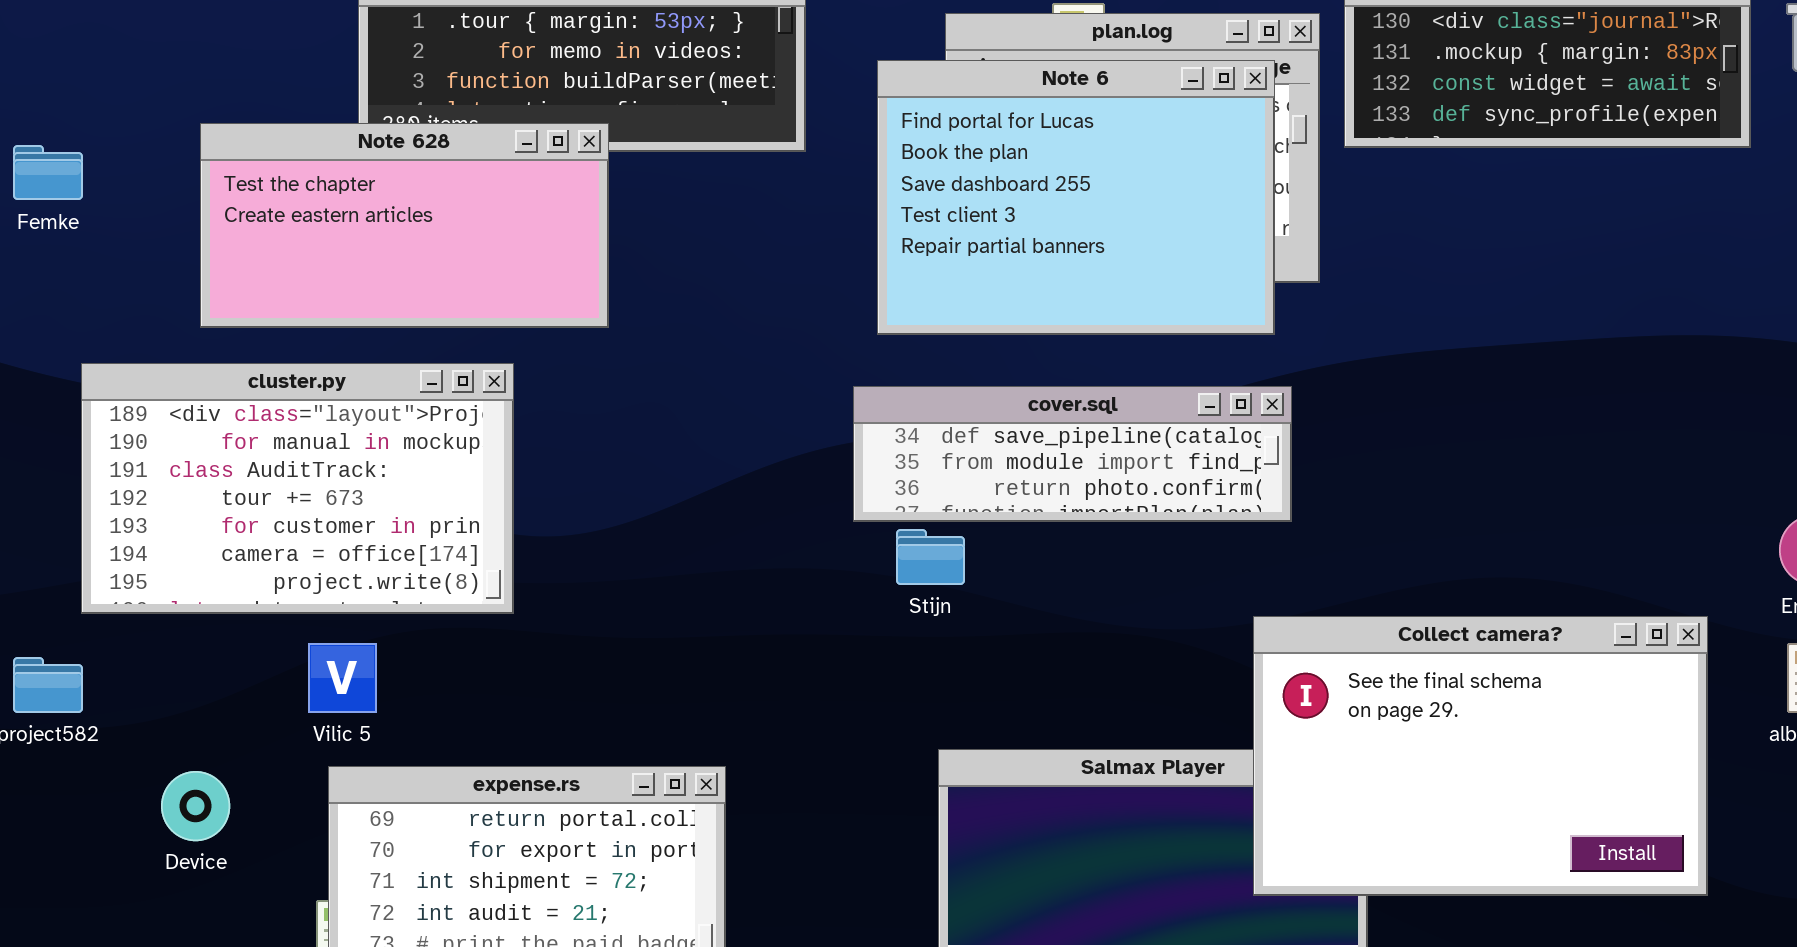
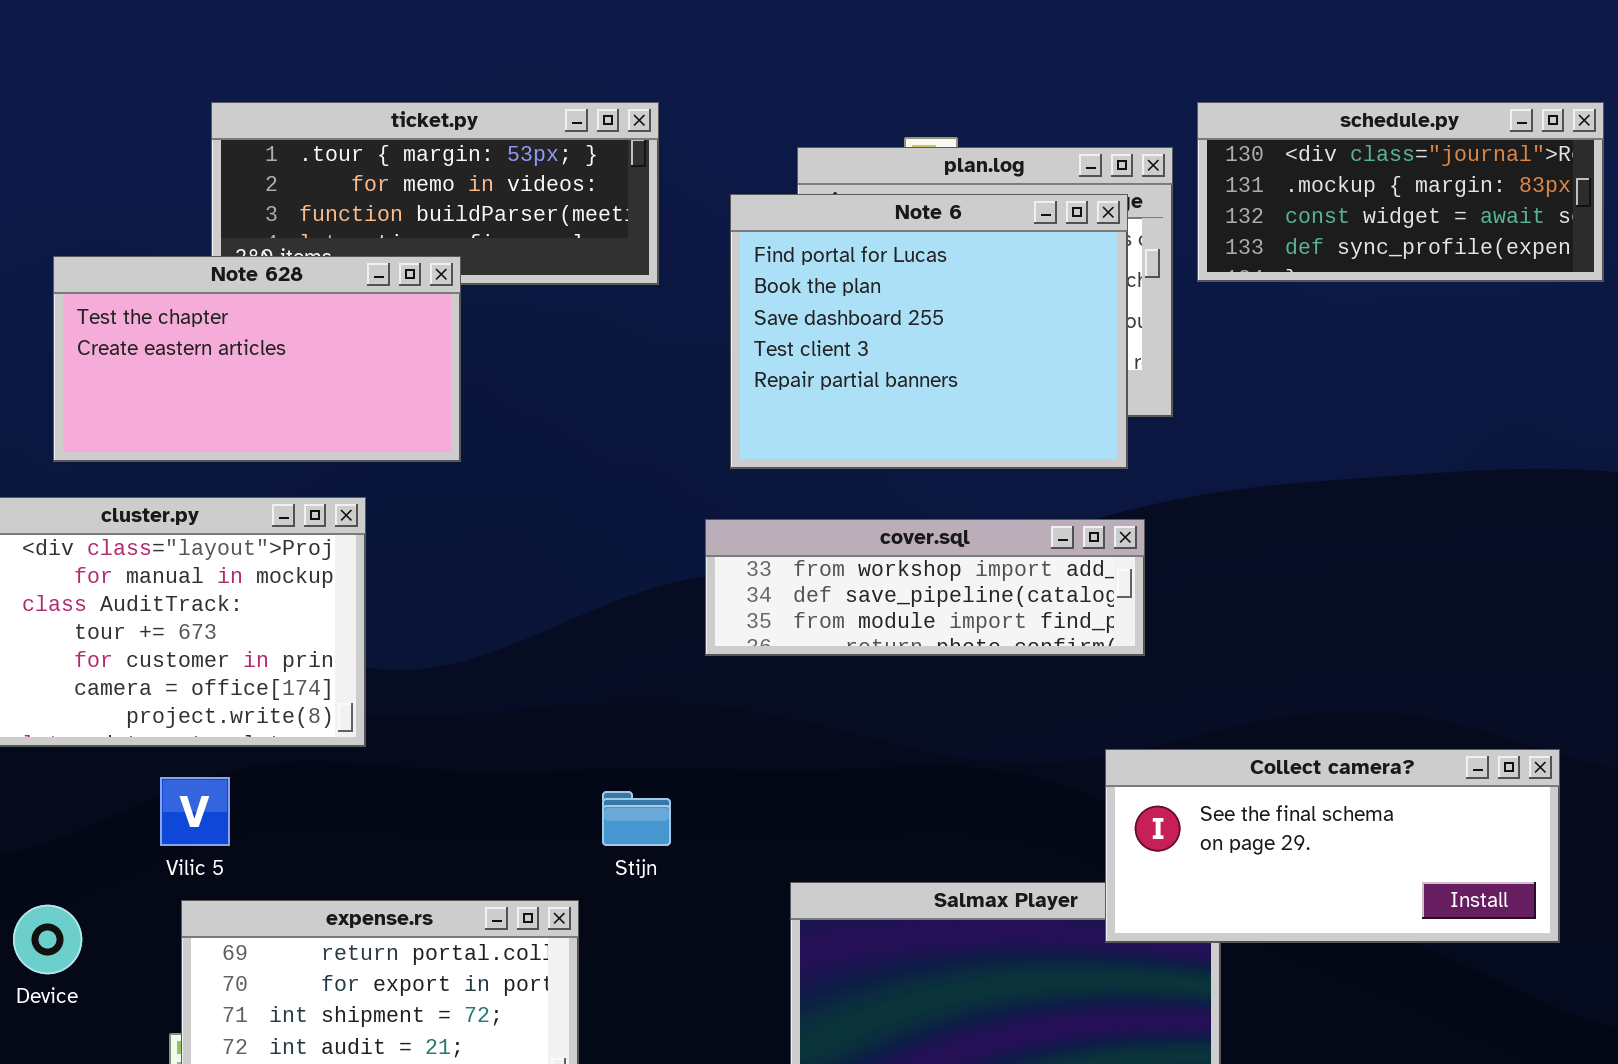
cover.sql: [853,386,1292,522] -> [705,519,1145,656], scrolled up 1 row
Stijn: [896,529,965,585] -> [602,791,671,846], moved
Collect camera?: [1253,616,1708,896] -> [1105,749,1560,943], resized

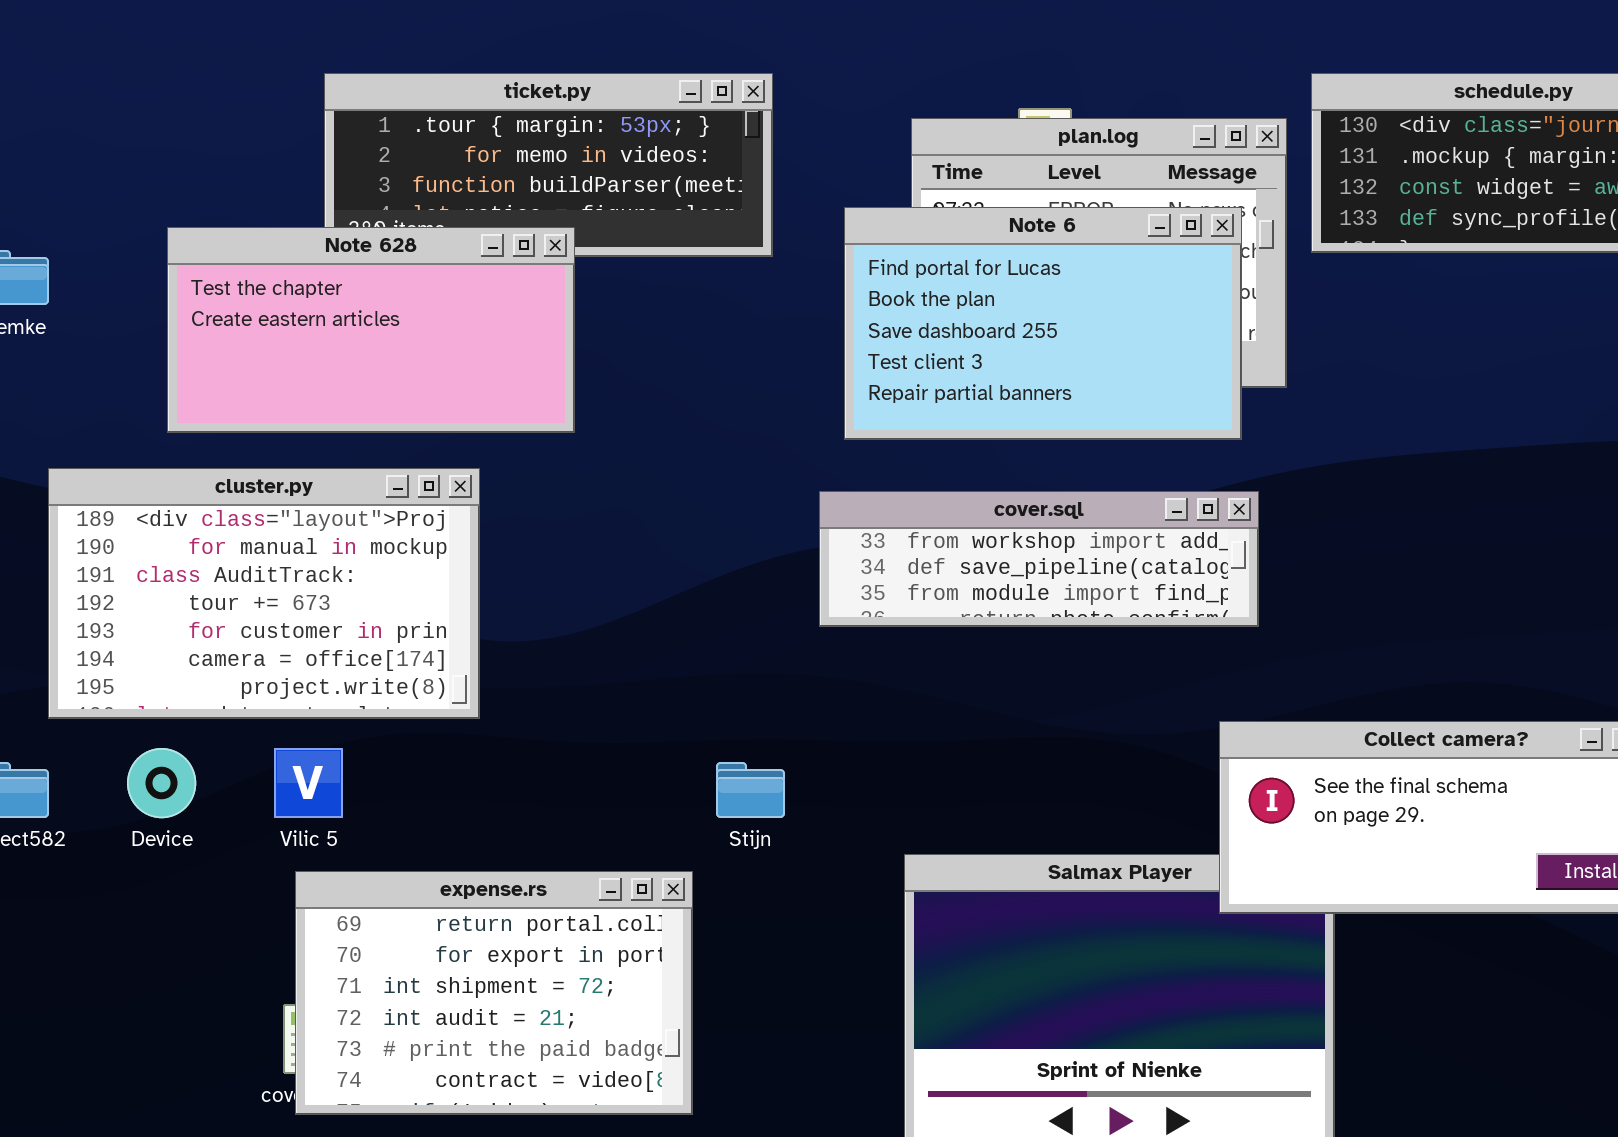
Note 6: [730,194,1128,469] -> [844,207,1242,440], resized
Device: [13,905,82,974] -> [127,748,196,818], moved

